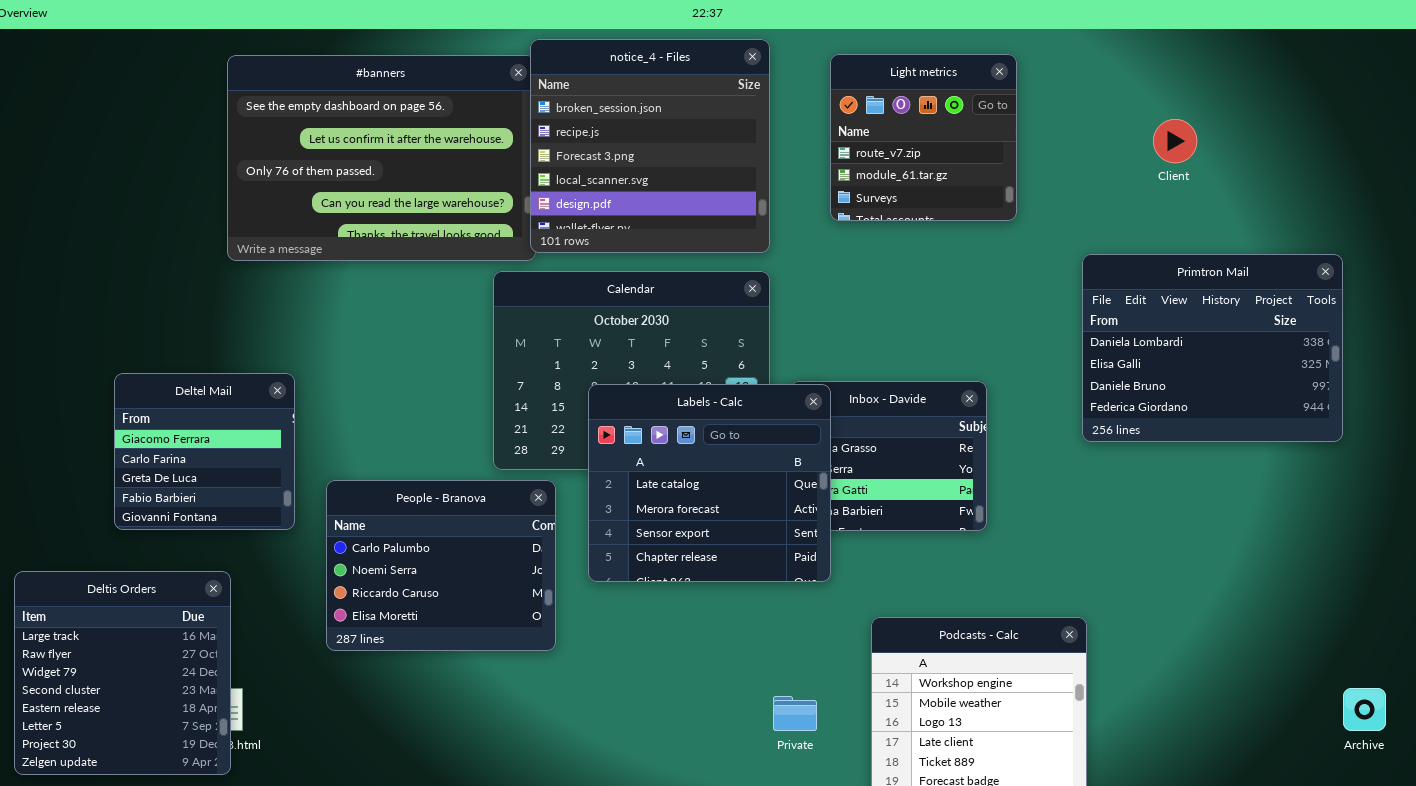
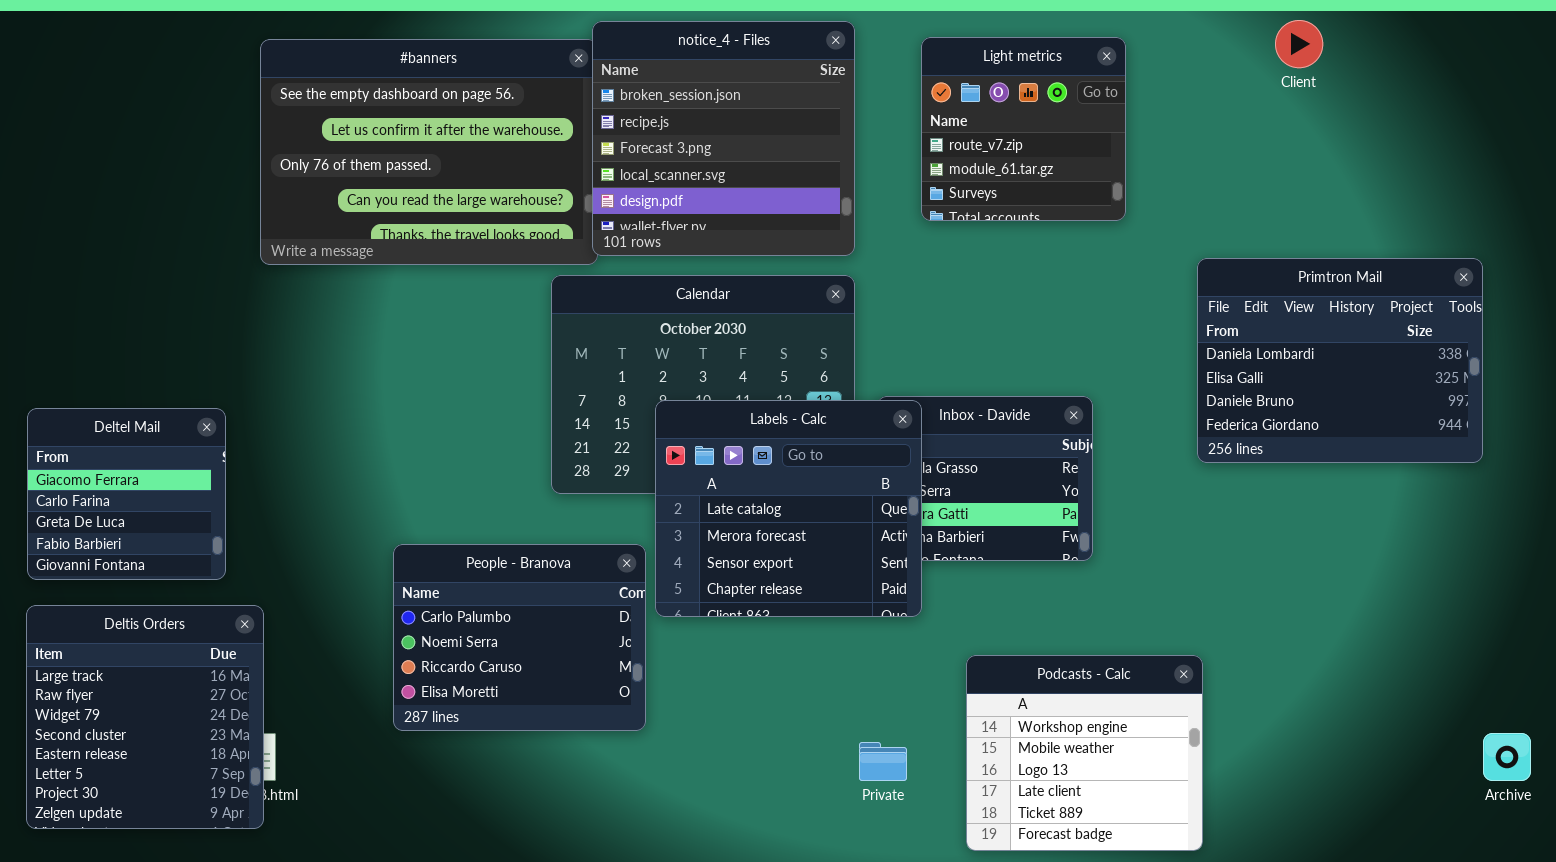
Client: [1153,119,1197,163] -> [1275,20,1323,68], moved
Deltel Mail: [114,373,295,530] -> [27,408,226,580], moved
People - Branova: [326,480,556,651] -> [393,544,646,731], moved

